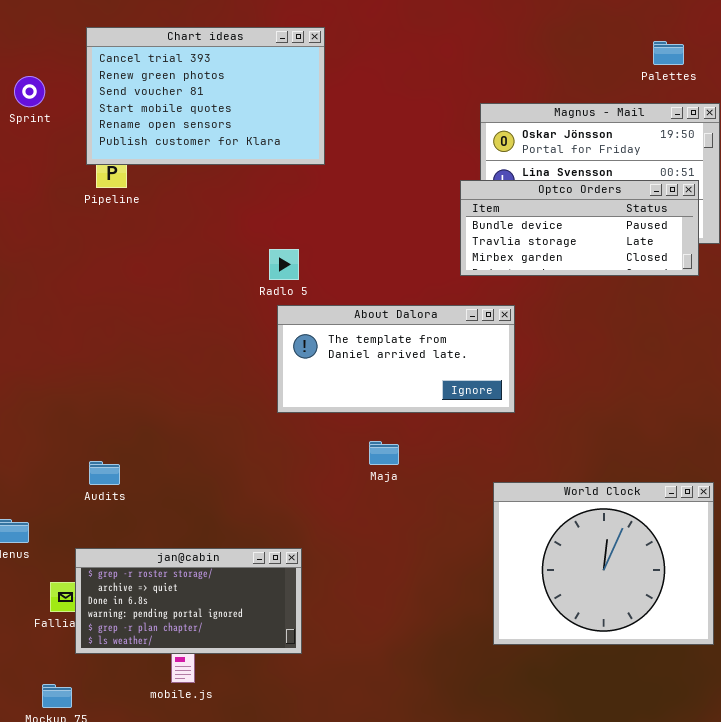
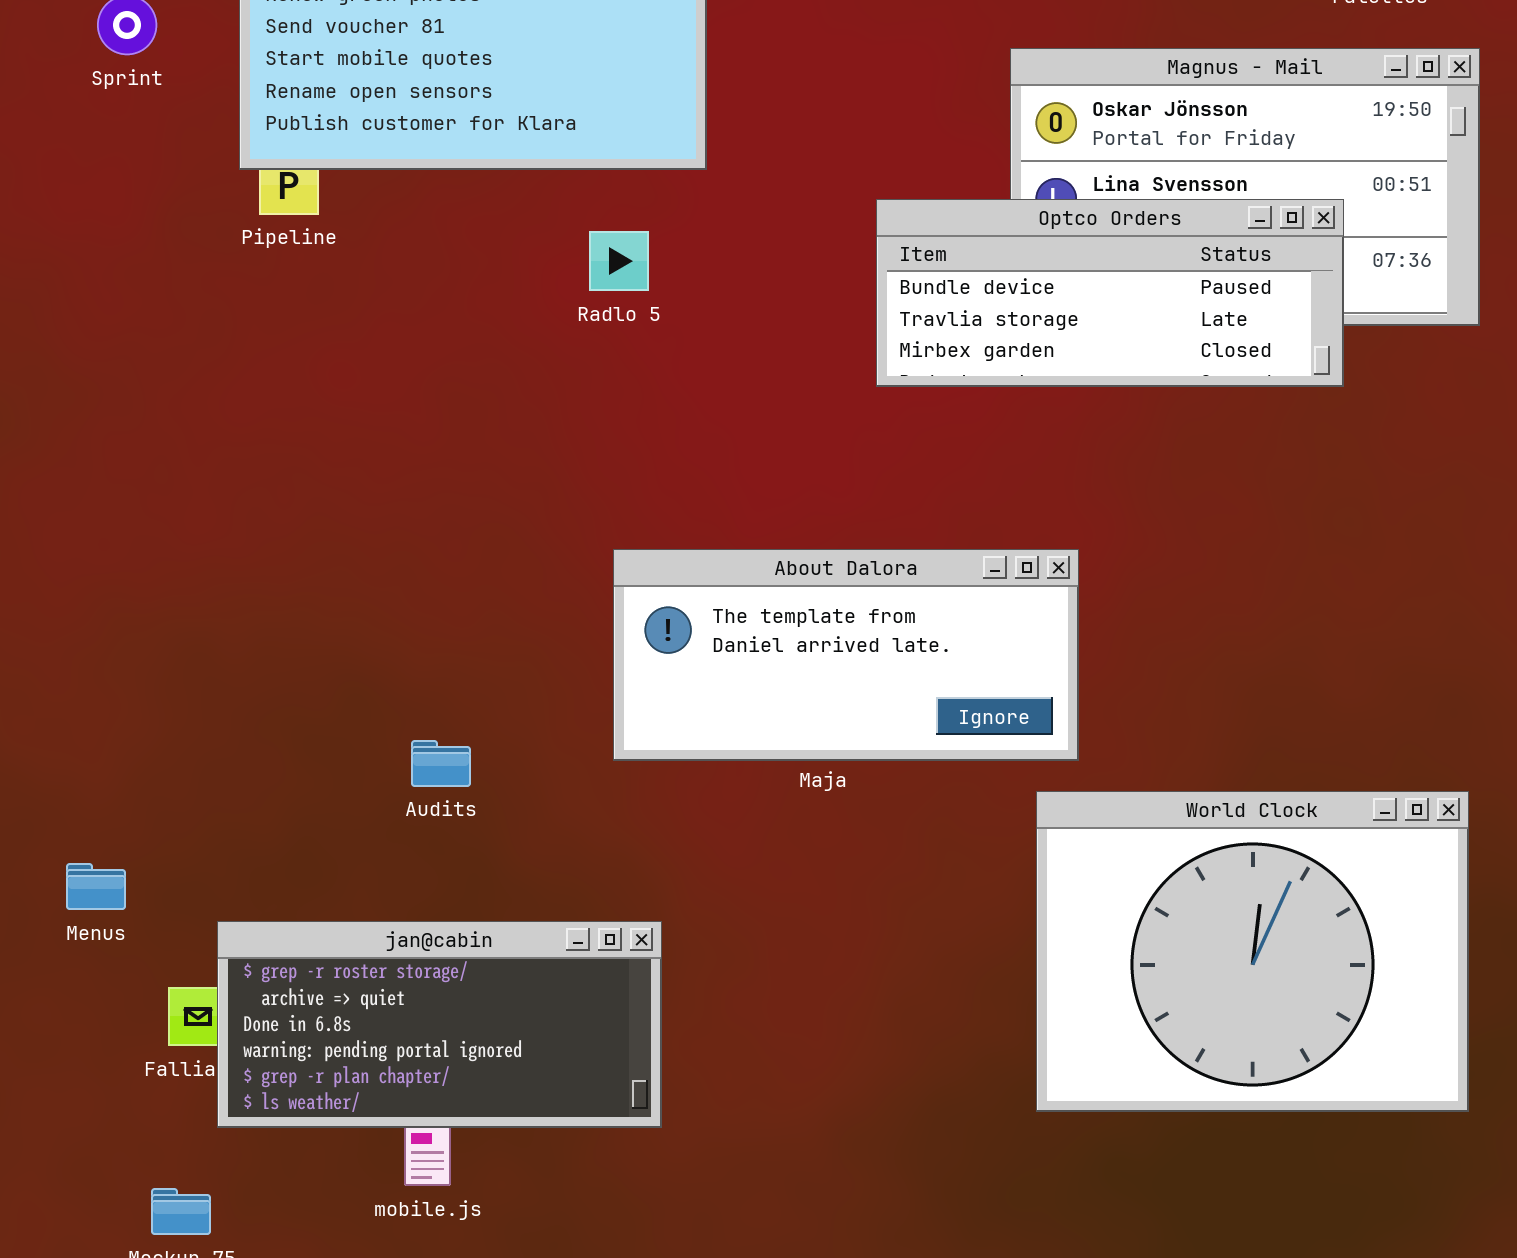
Optco Orders: [460,180,699,276] -> [876,199,1344,387], moved
Radlo 5: [269,249,299,280] -> [589,231,649,291], moved
About Dalora: [277,305,515,413] -> [613,549,1079,761], moved
Audits: [89,461,120,485] -> [411,740,471,787], moved

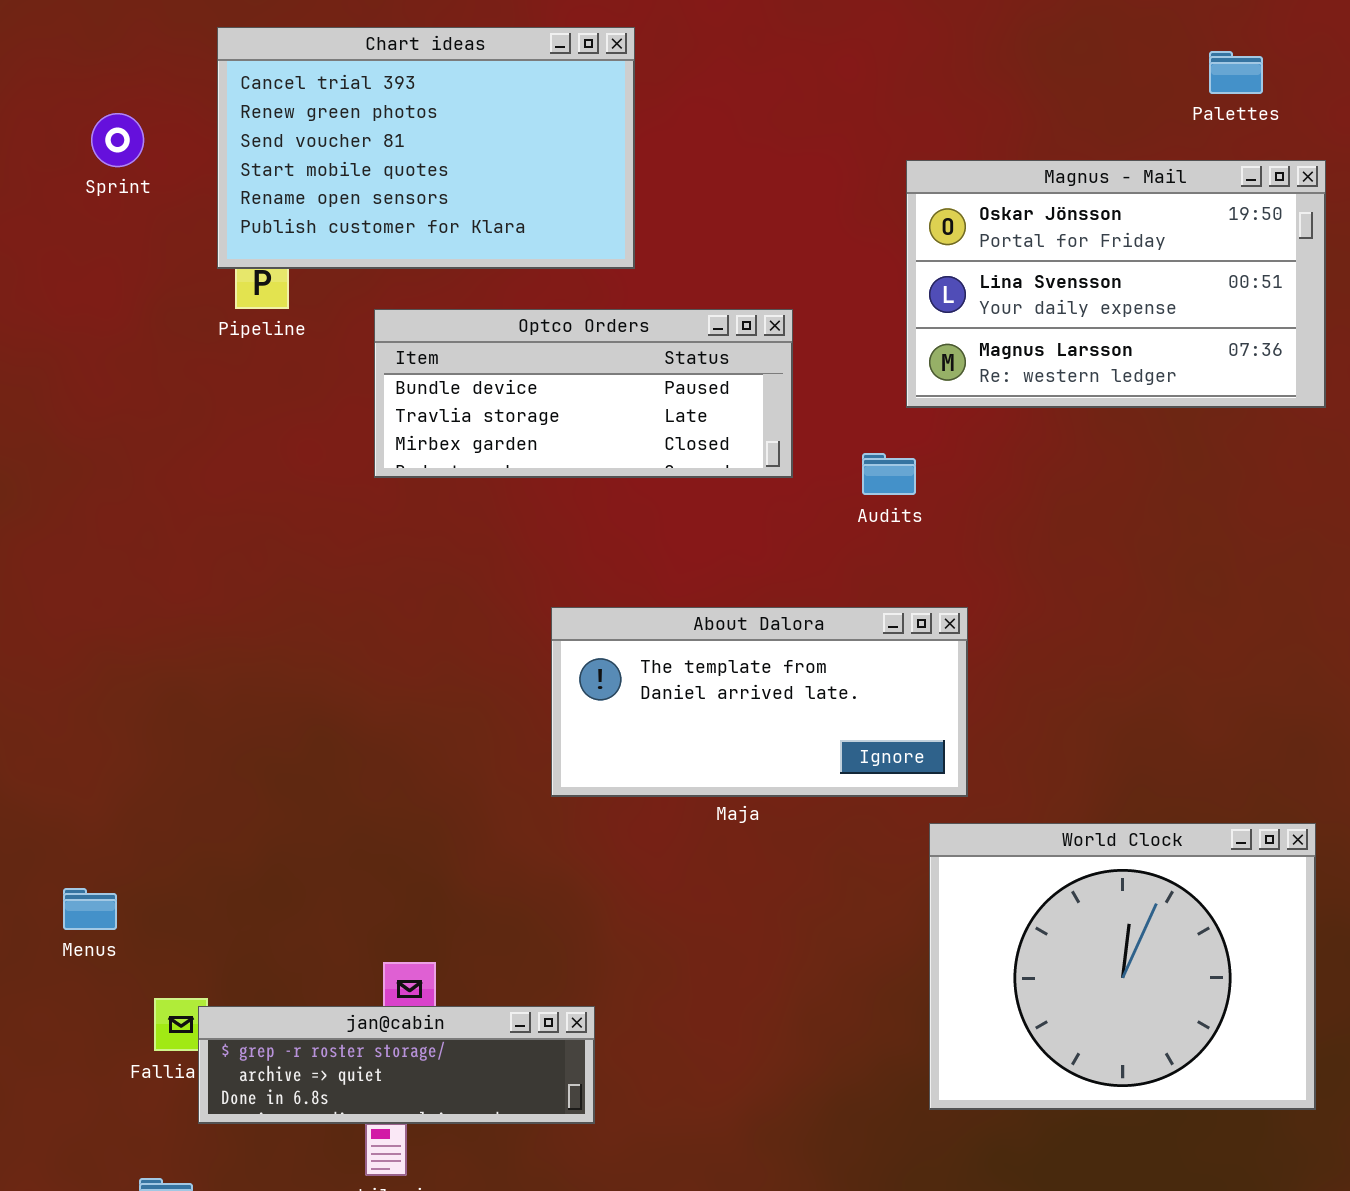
Optco Orders: [876,199,1344,387] -> [374,309,793,478], moved
Audits: [411,740,471,787] -> [862,453,916,495], moved
jan@cabin: [217,921,662,1128] -> [198,1006,595,1124], resized

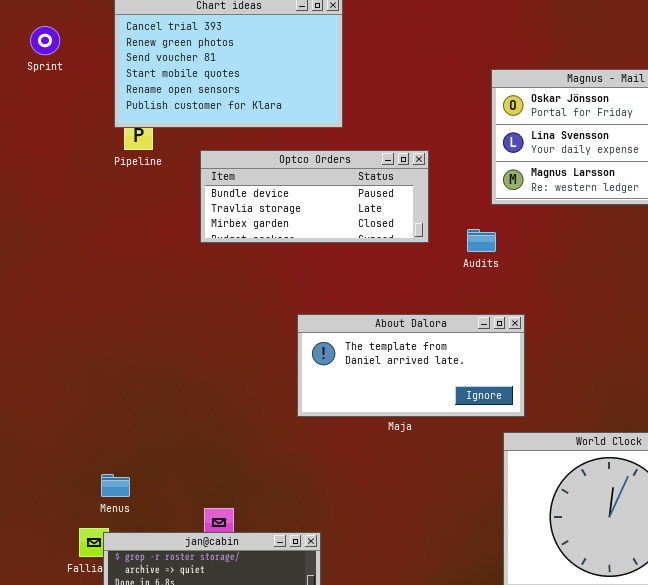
Sprint: [91,113,144,167] -> [30,26,60,55], moved
Menus: [63,888,117,930] -> [101,474,130,497], moved

